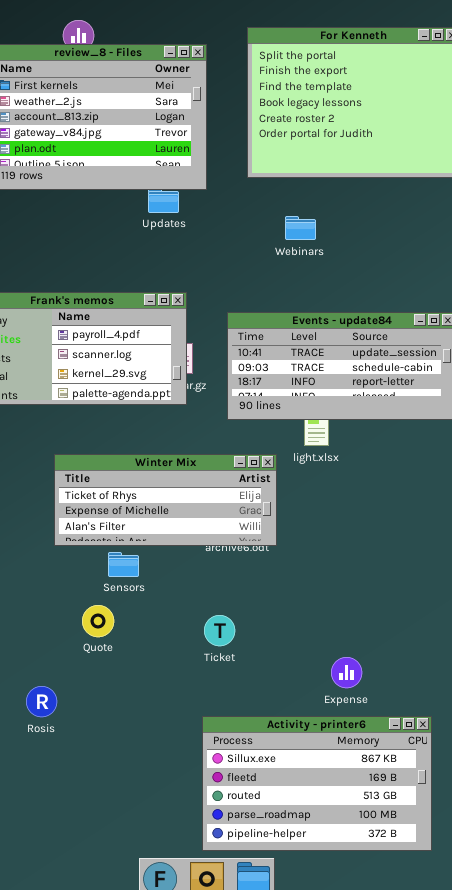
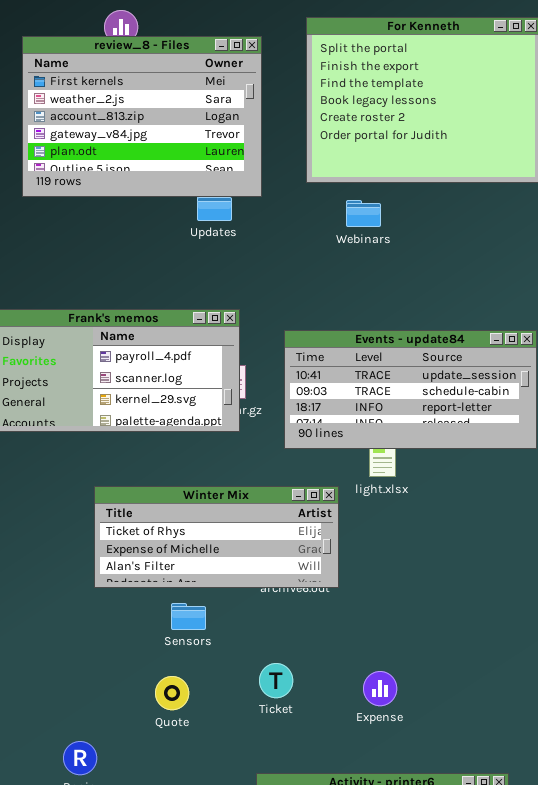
Webinars: [285,216,316,240] -> [346,200,381,227], moved
Sensors: [108,552,139,577] -> [171,603,206,630], moved
Quote: [82,605,114,637] -> [155,676,189,710], moved
Expense: [331,657,362,688] -> [363,671,397,706], moved

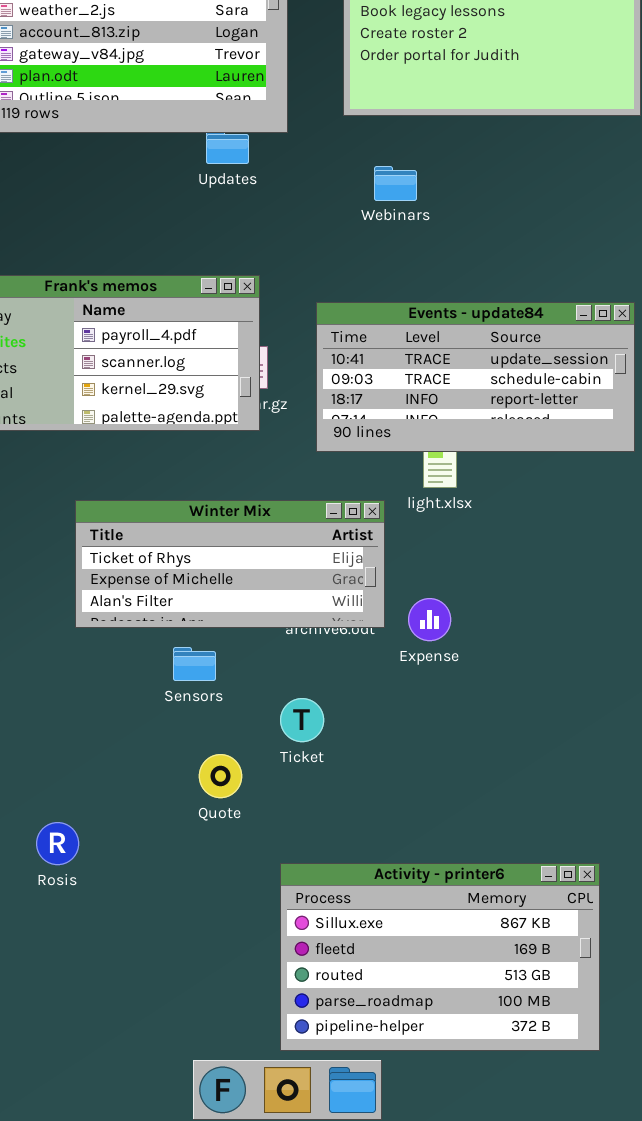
Webinars: [346,200,381,227] -> [374,166,417,201], moved
Ticket: [259,663,293,698] -> [280,698,324,742], moved
Expense: [363,671,397,706] -> [408,598,451,641], moved
Quote: [155,676,189,710] -> [199,754,242,798], moved

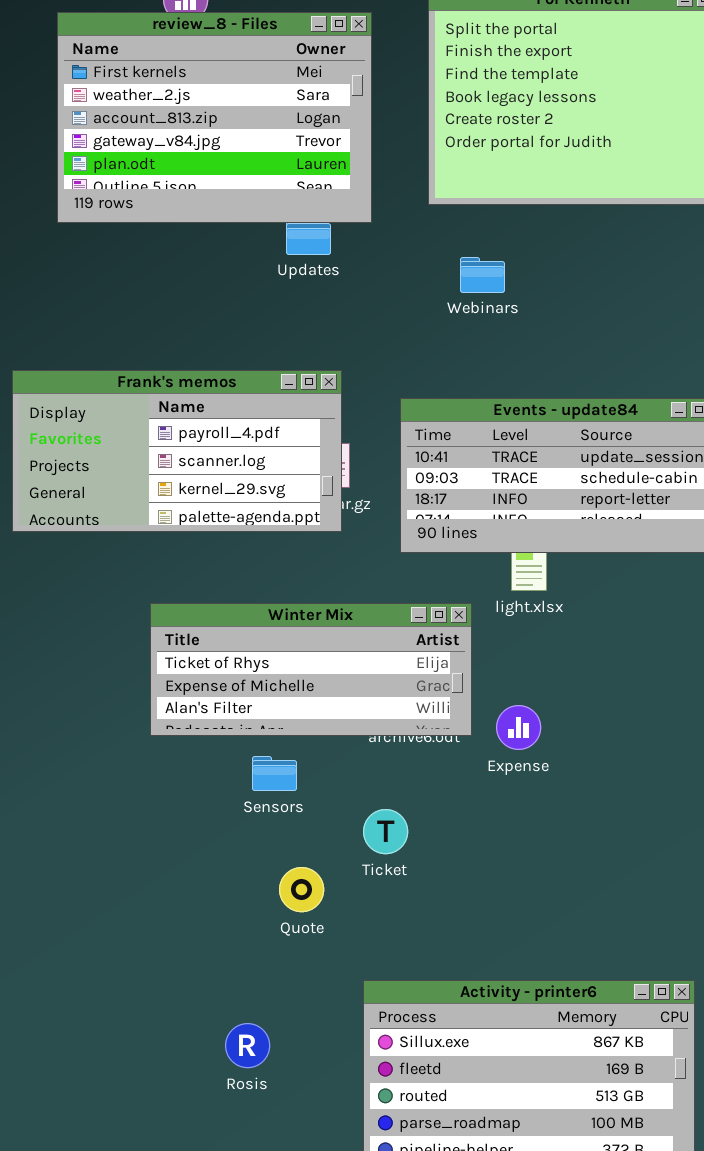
Rosis: [36,822,79,865] -> [225,1023,270,1068], moved

